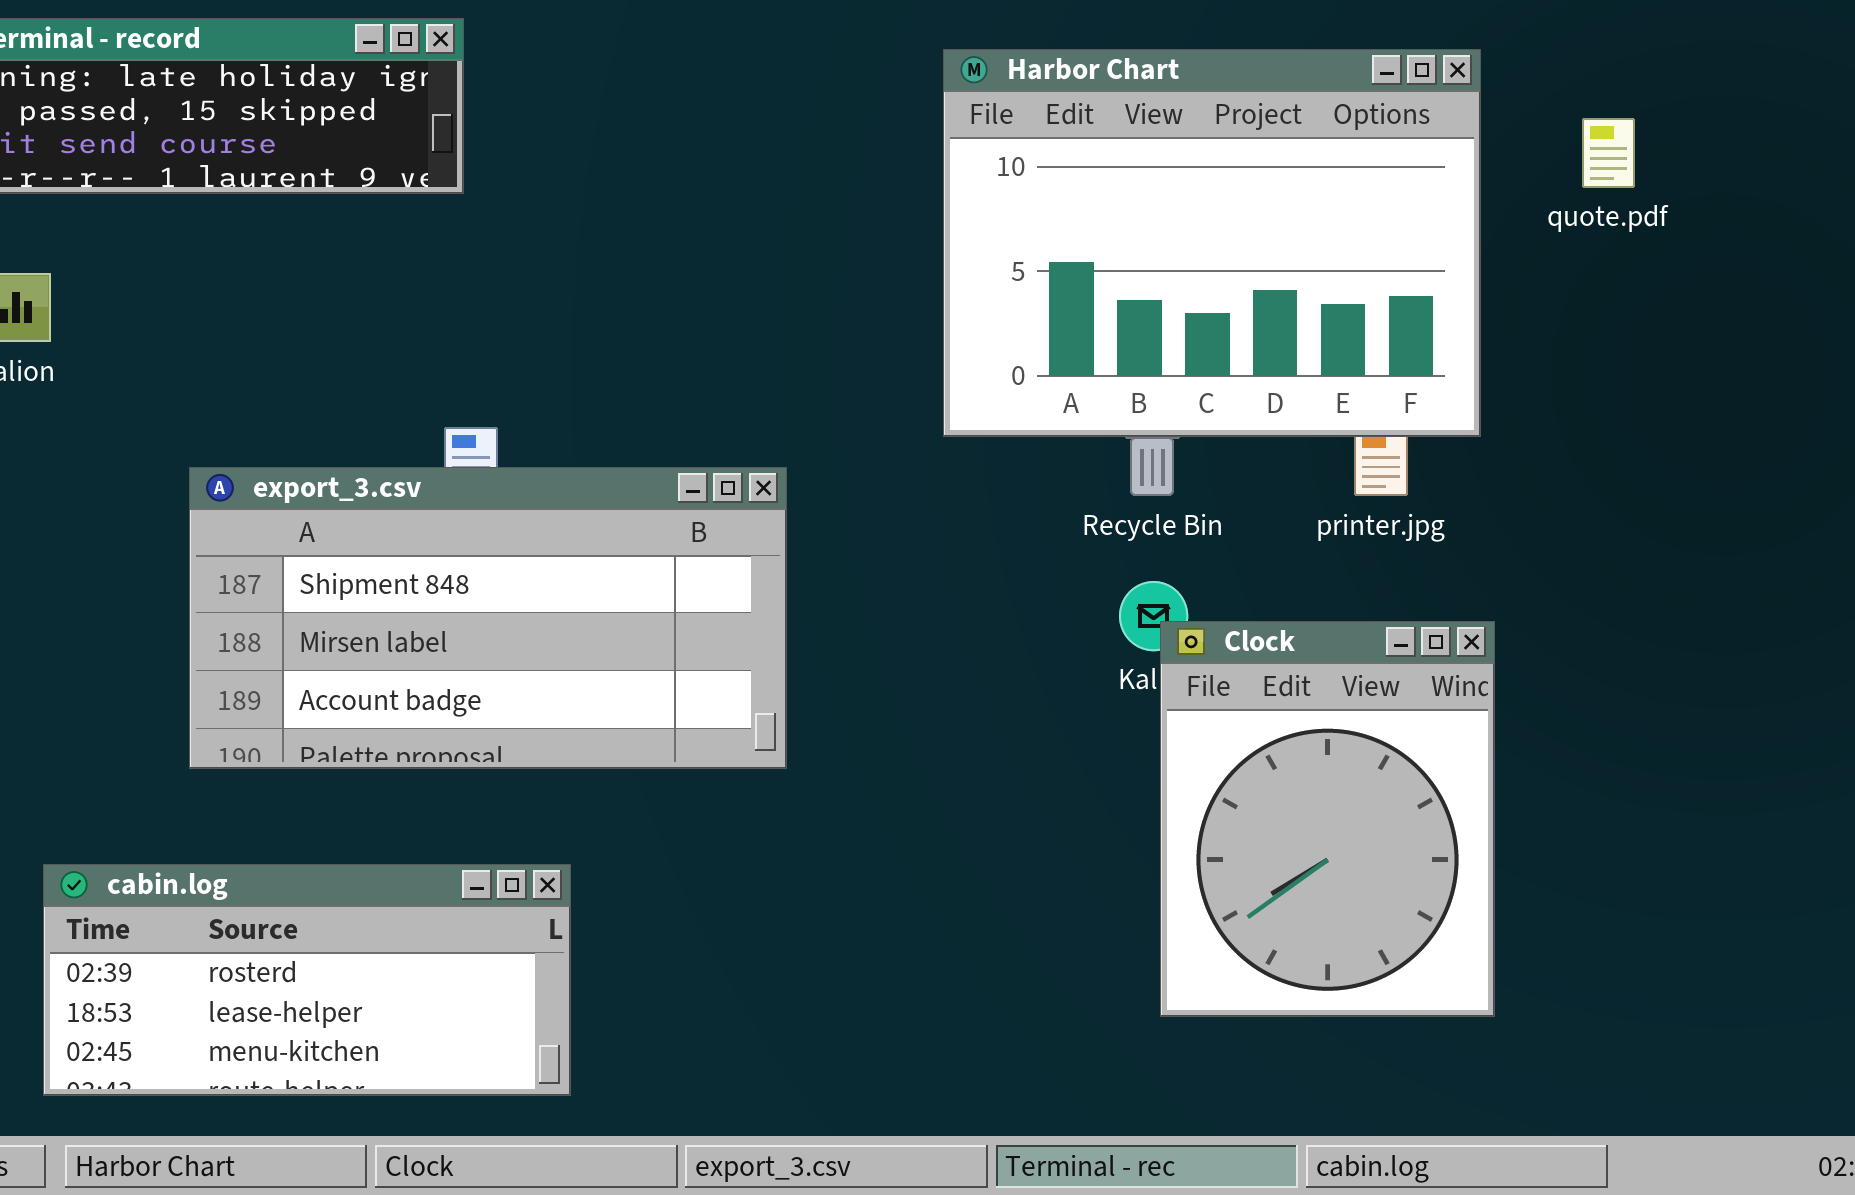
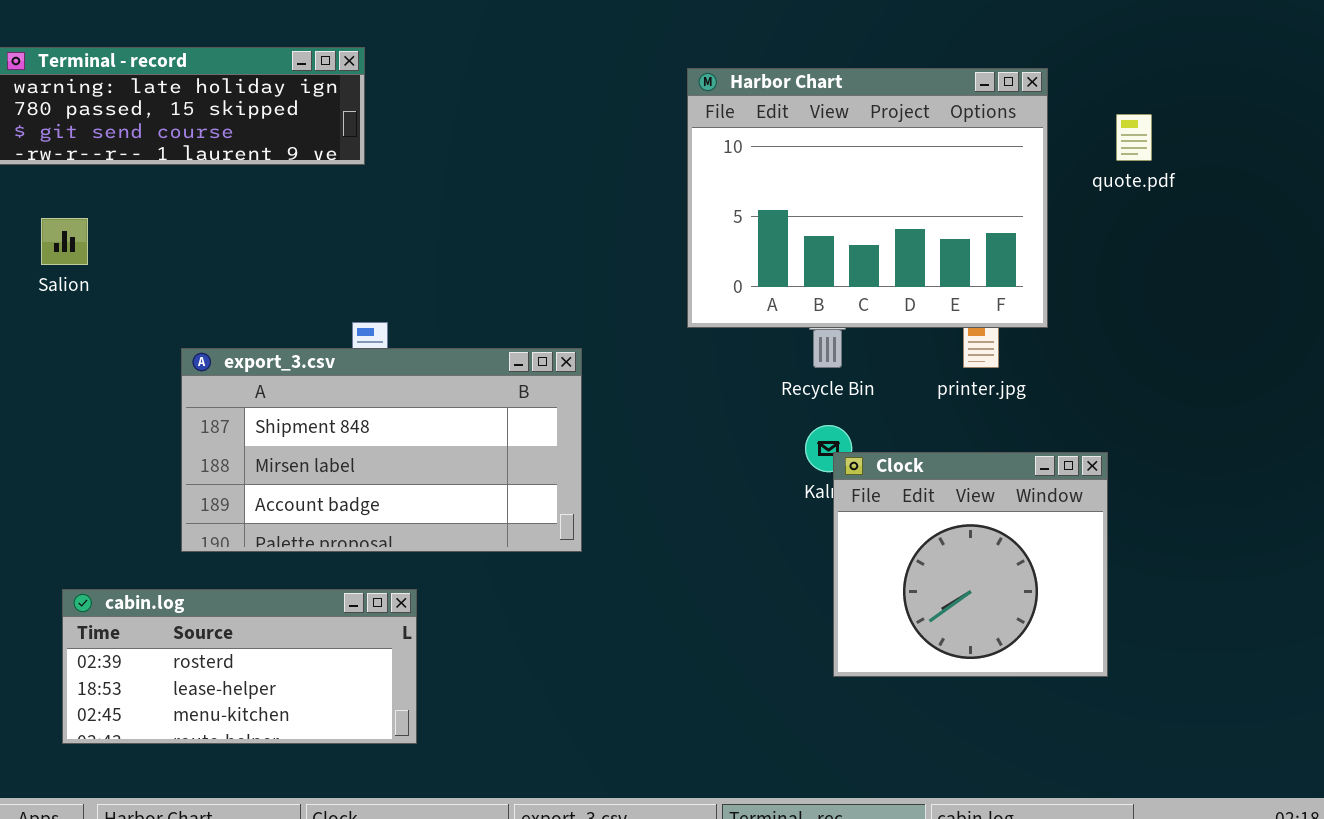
Clock: [1160,621,1495,1017] -> [833,452,1108,677], resized
cabin.log: [43,864,571,1096] -> [62,589,417,744], moved

